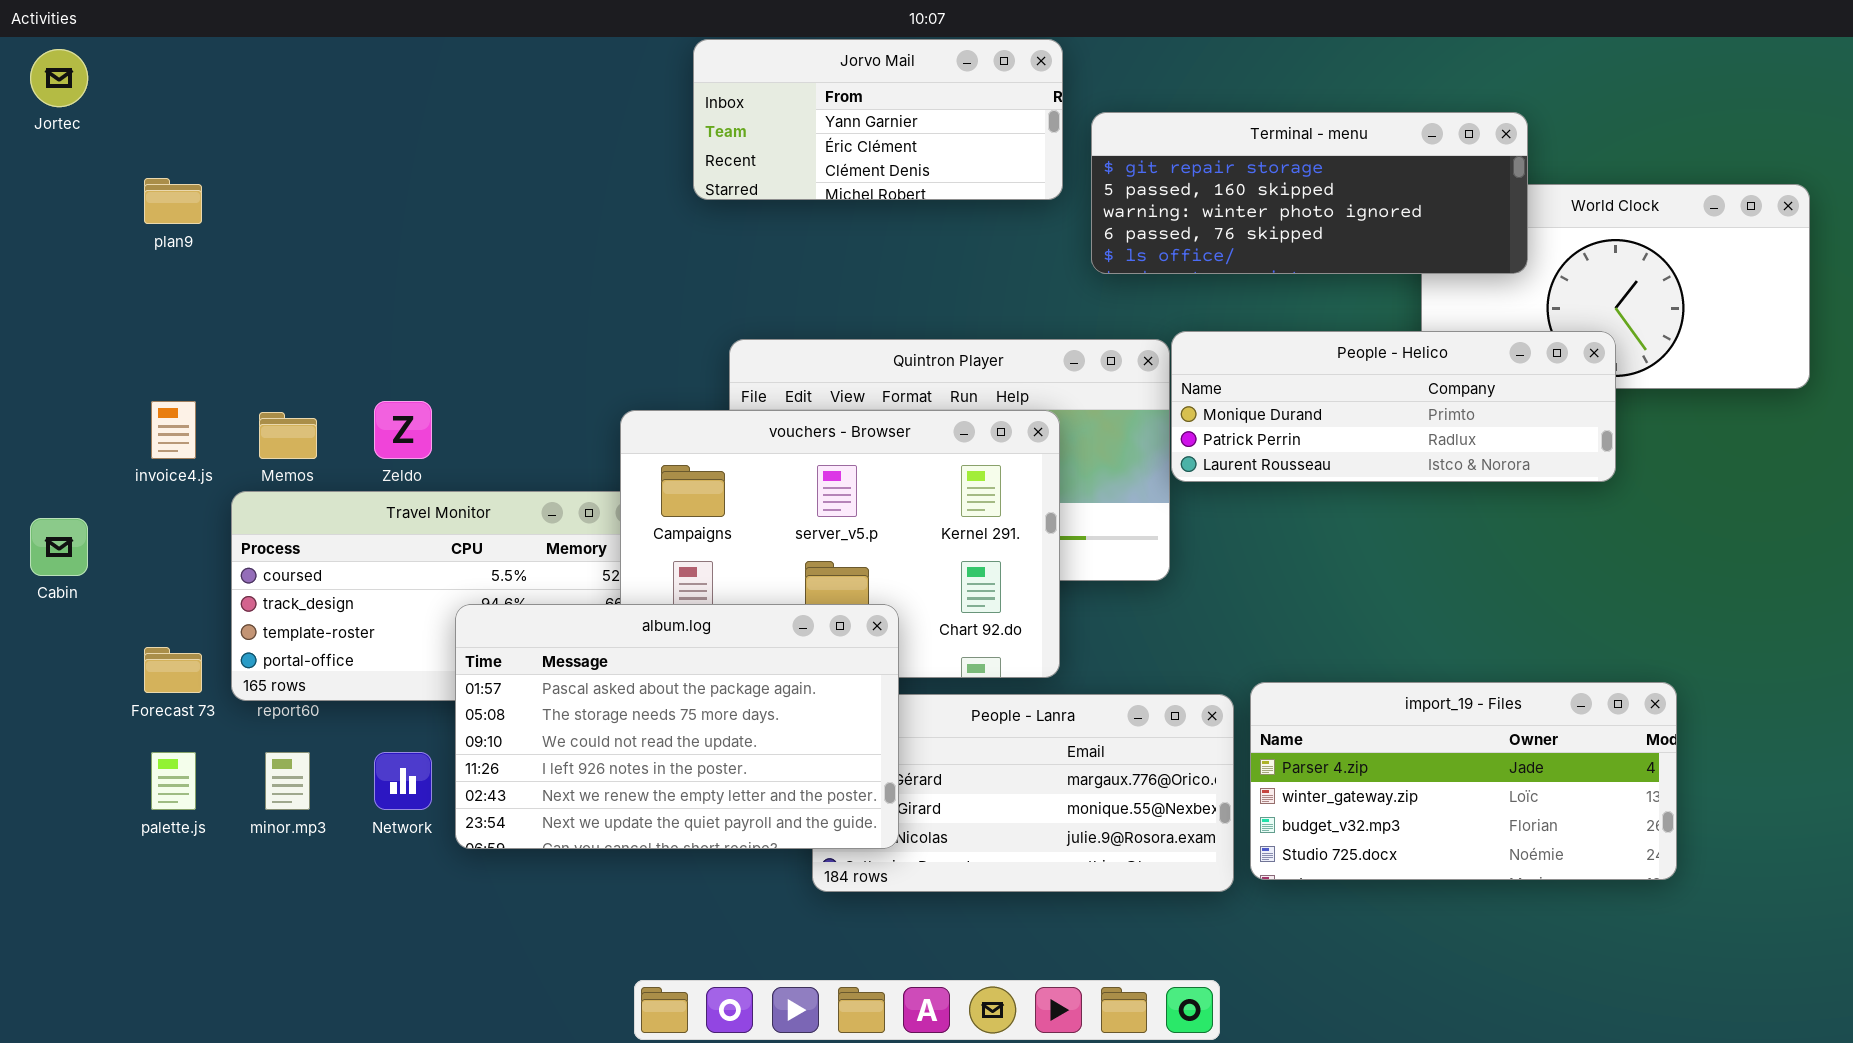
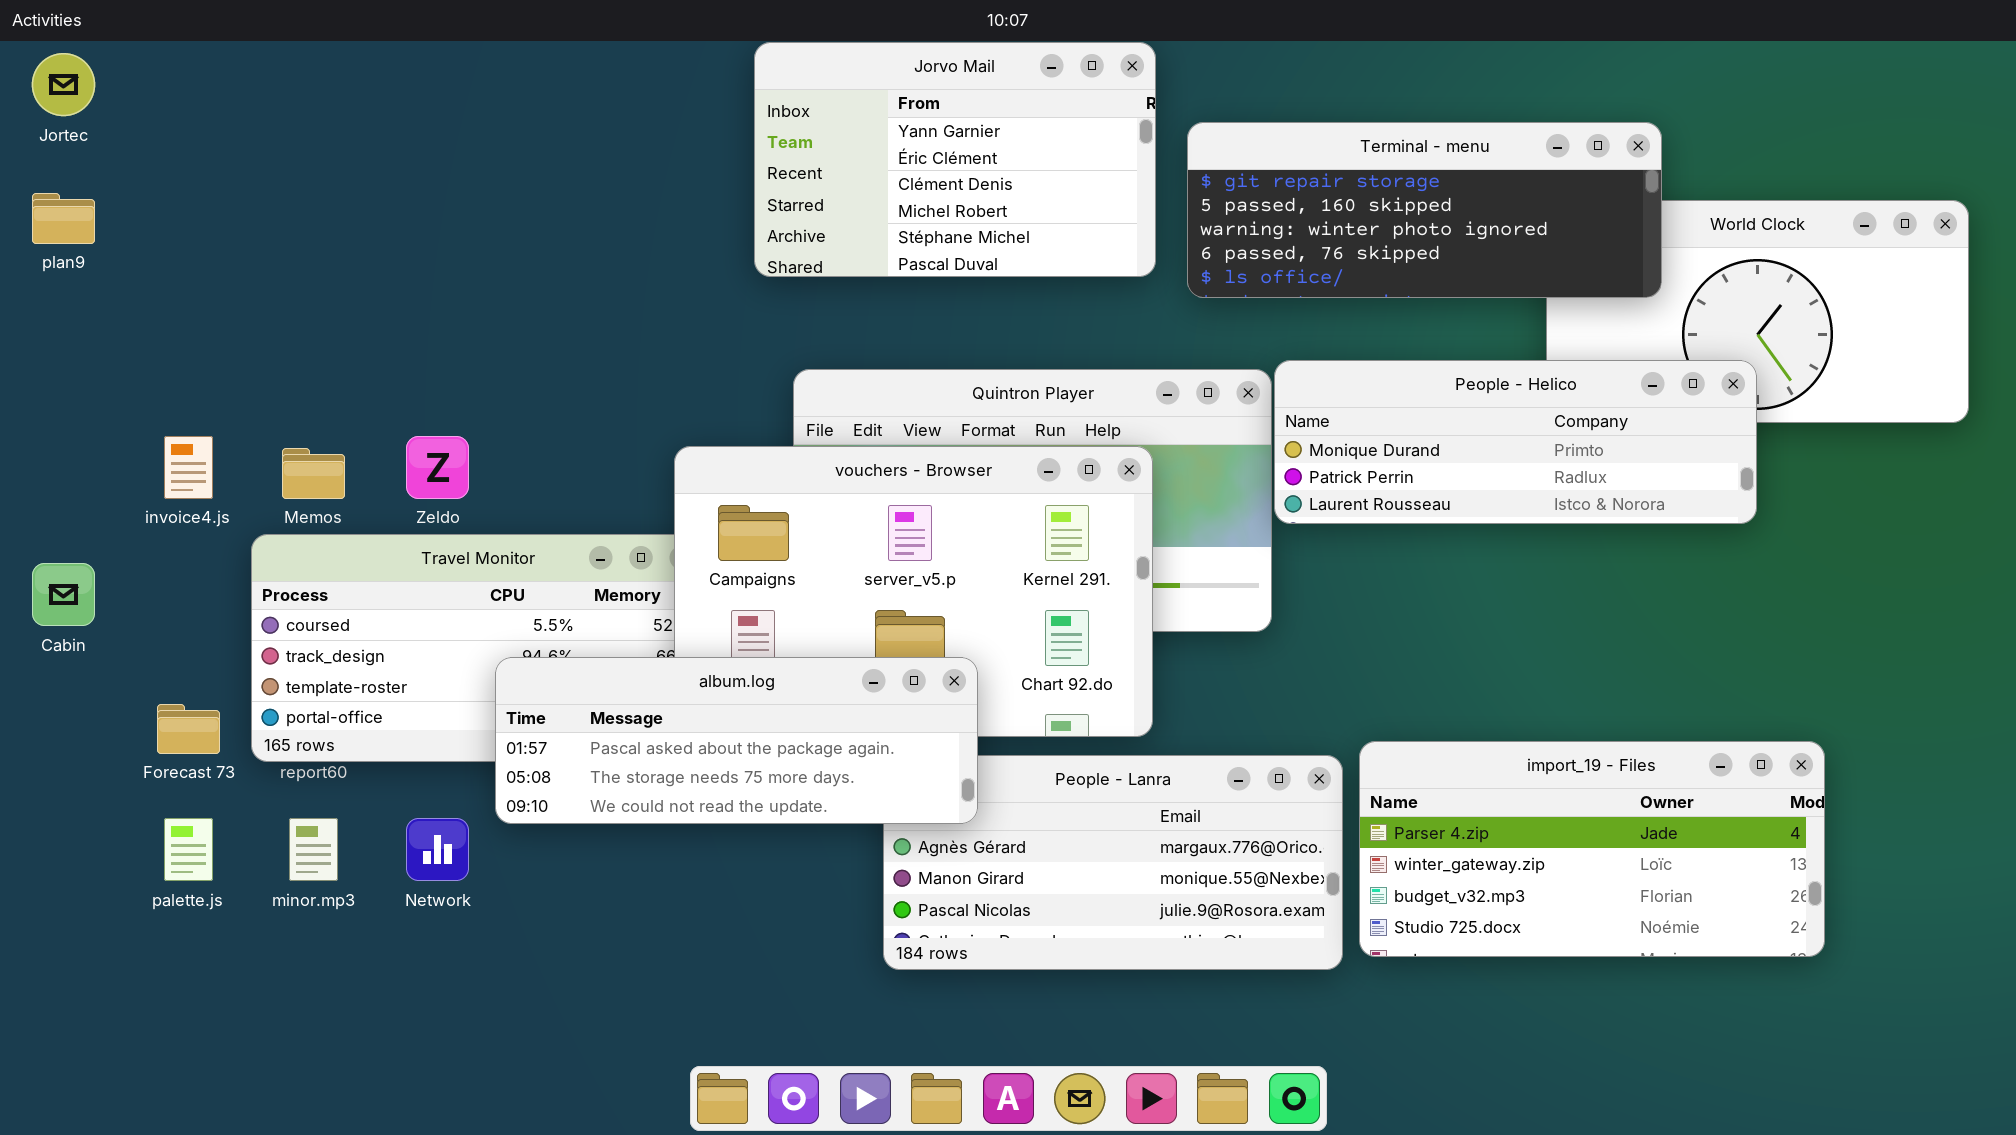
Jorvo Mail: [693,39,1063,200] -> [754,42,1156,277], resized
plan9: [144,178,202,224] -> [32,193,95,244], moved
album.log: [455,604,899,849] -> [495,657,978,824], resized

